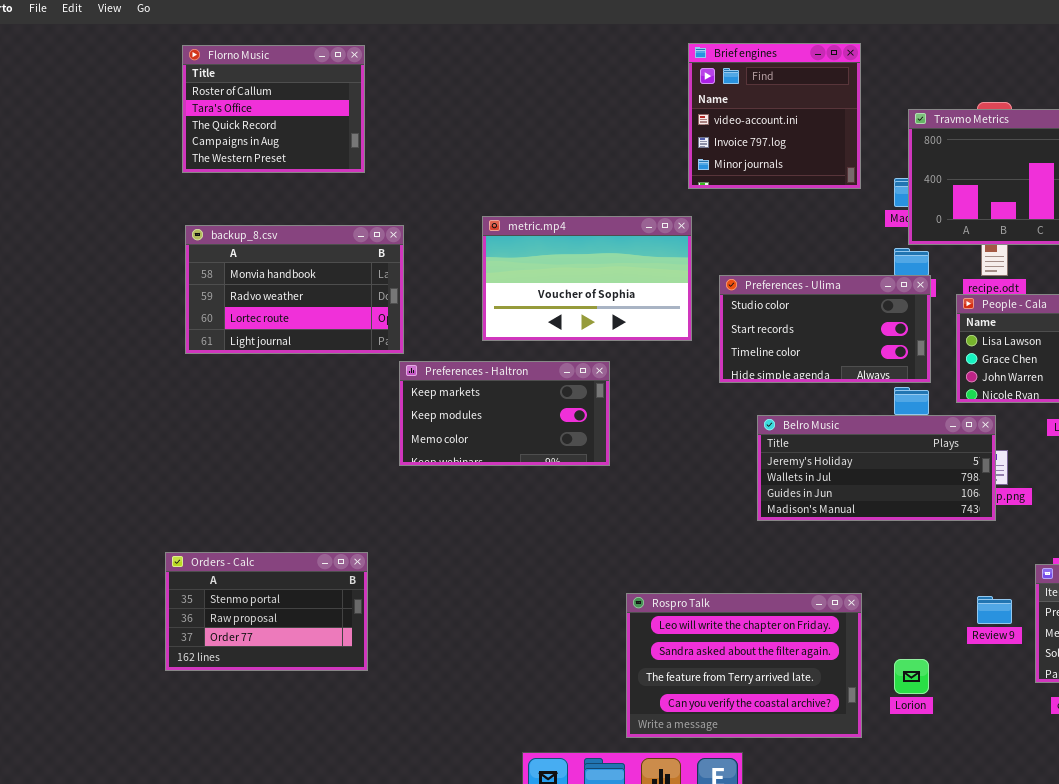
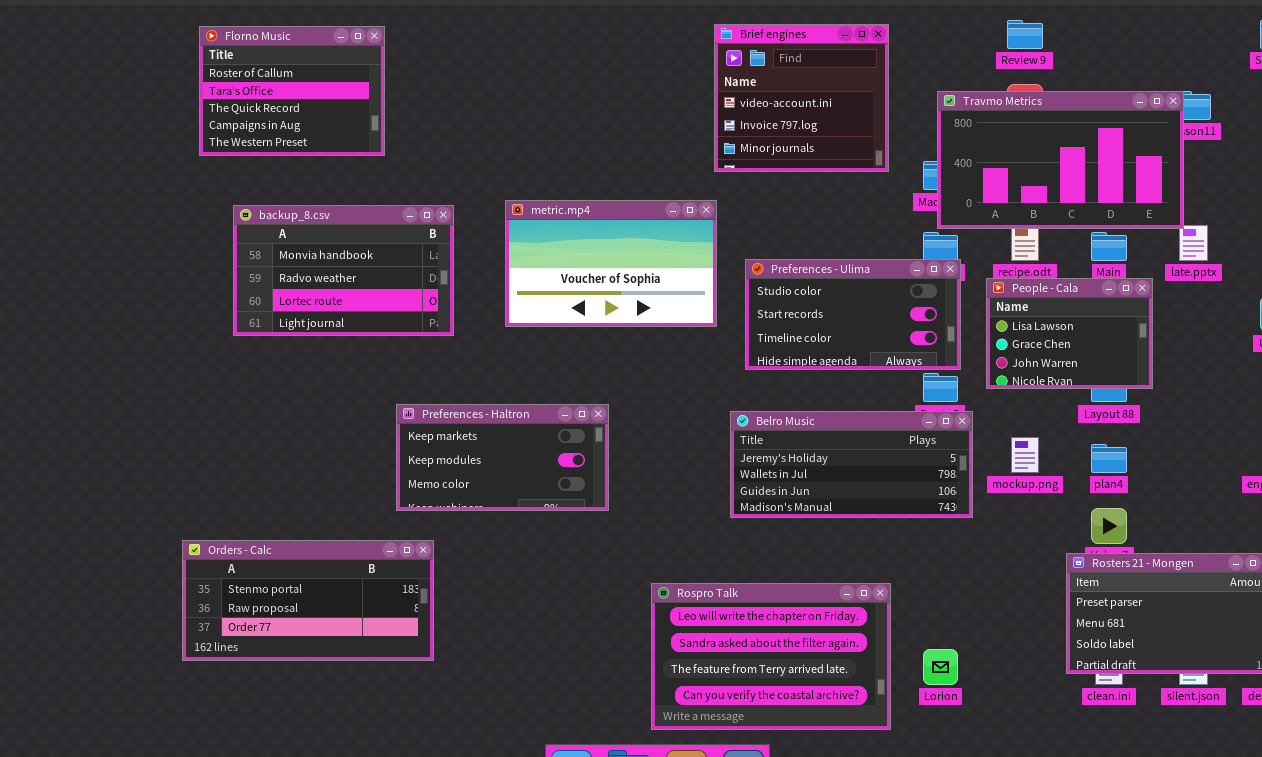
backup_8.csv: [185,225,404,354] -> [233,205,454,336], moved
Preferences - Haltron: [399,361,610,466] -> [396,404,609,511], moved
Belro Music: [757,415,996,521] -> [730,411,973,518], moved
Orders - Calc: [165,552,368,671] -> [182,540,434,661], resized
Review 9: [977,596,1012,624] -> [1007,20,1043,49], moved

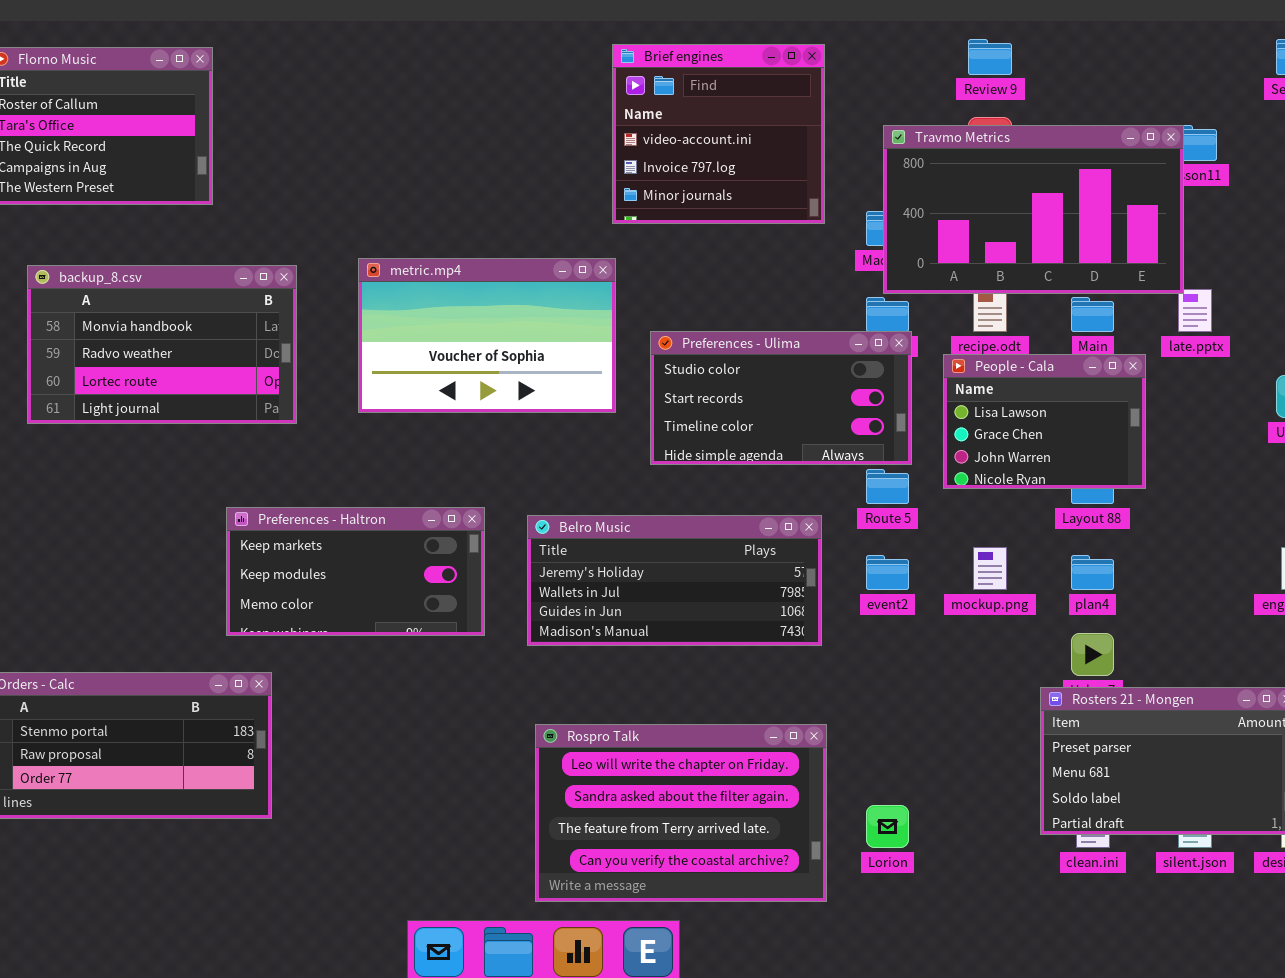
Belro Music: [730,411,973,518] -> [527,515,822,646], moved

